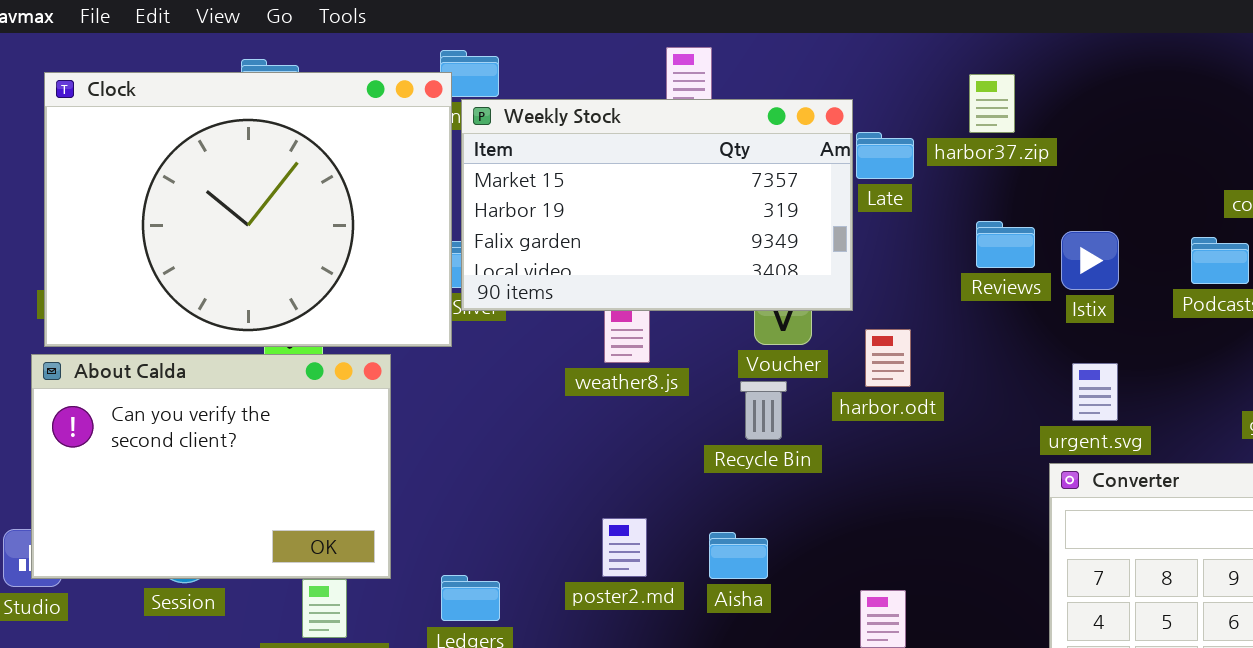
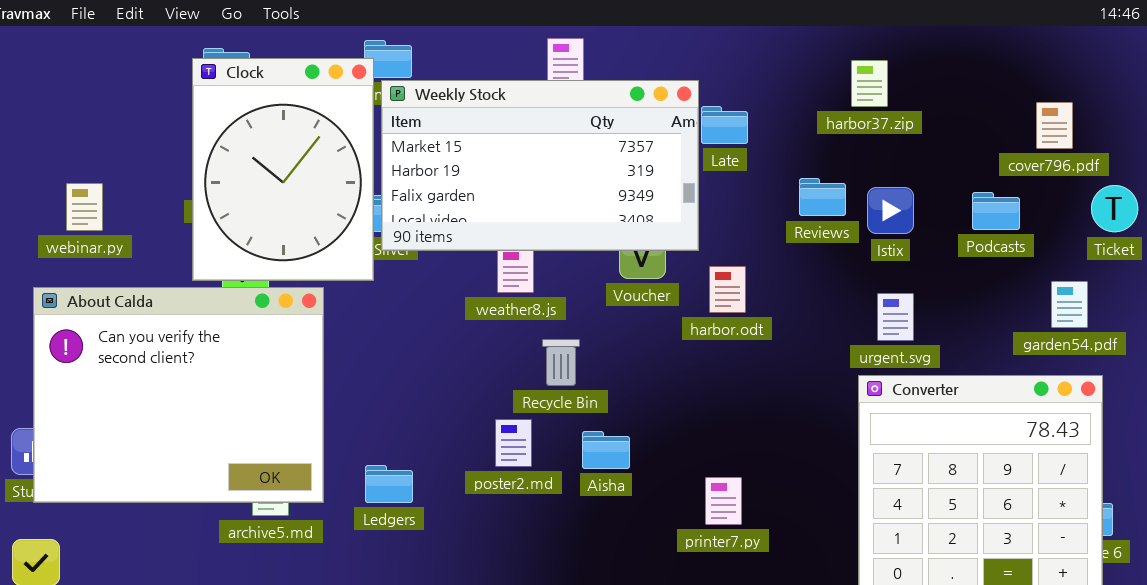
Clock: [44,72,452,347] -> [192,58,374,281], resized
harbor37.zip: [969,74,1015,133] -> [851,60,888,107], moved
About Calda: [31,354,391,579] -> [33,287,324,503], resized
Recycle Bin: [740,381,787,440] -> [542,339,580,386], moved

